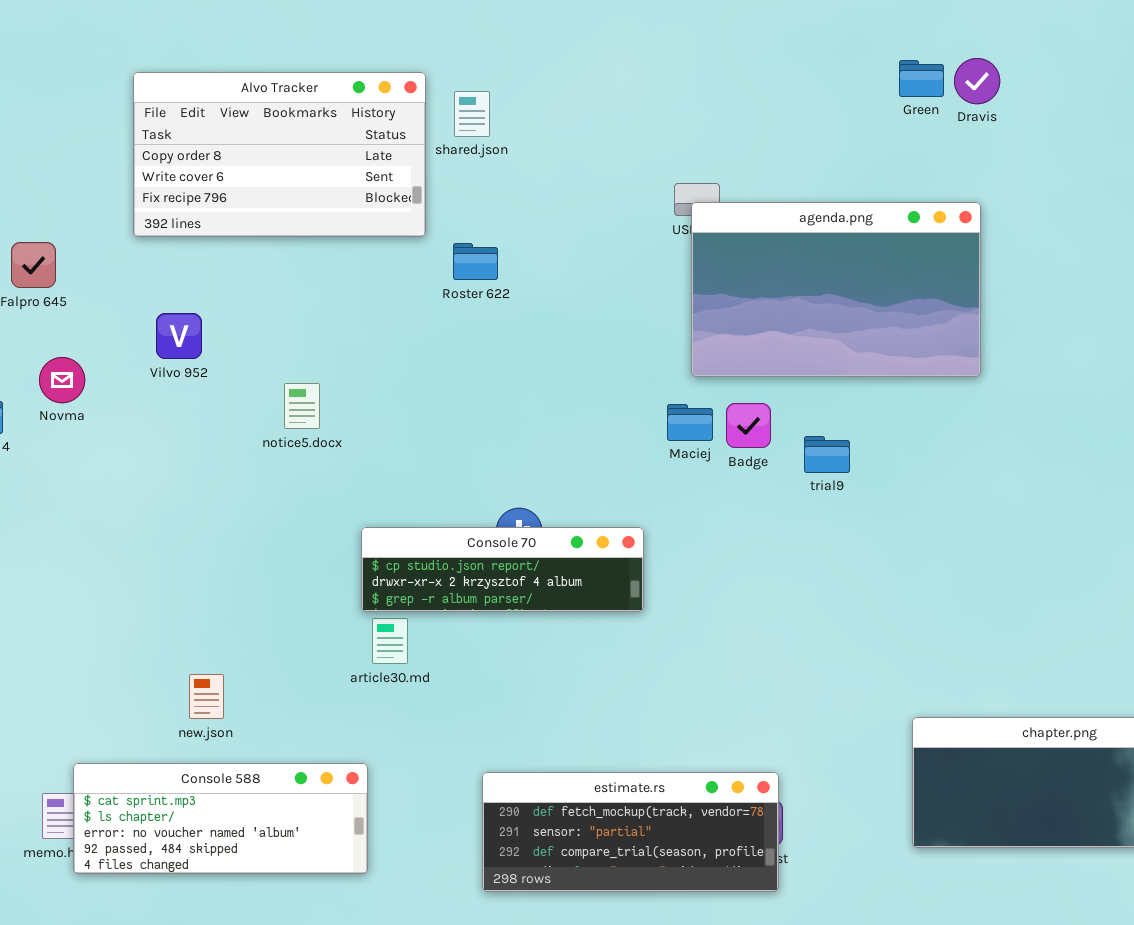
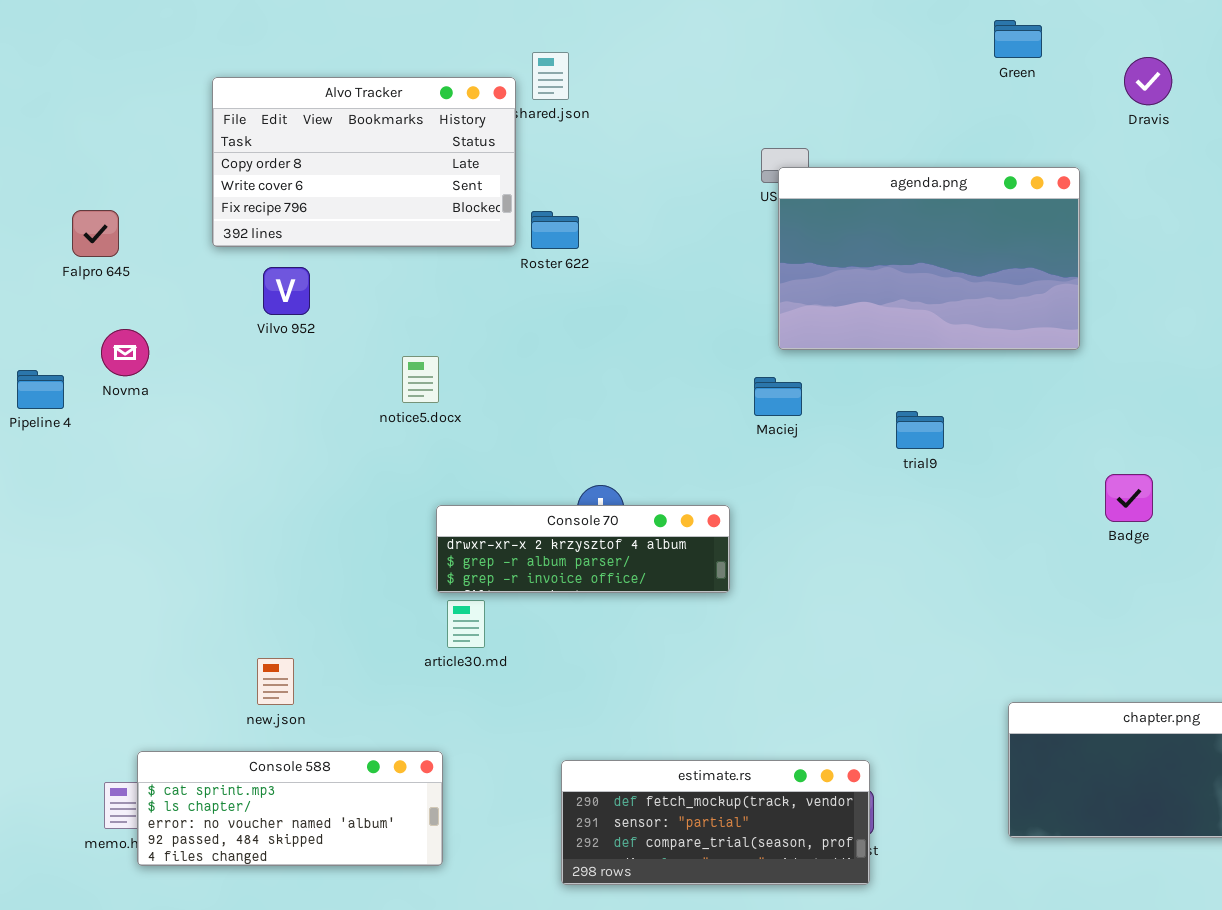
Dravis: [954,58,1000,104] -> [1124,57,1172,105], moved
Alvo Tracker: [133,72,426,237] -> [212,77,516,247], moved
Vilvo 952: [156,313,202,359] -> [263,267,310,315], moved
notice5.docx: [284,383,320,429] -> [402,356,439,403], moved
Badge: [726,403,771,448] -> [1105,474,1153,522], moved
Console 70: [361,527,644,612] -> [436,505,730,593], scrolled down 1 row

